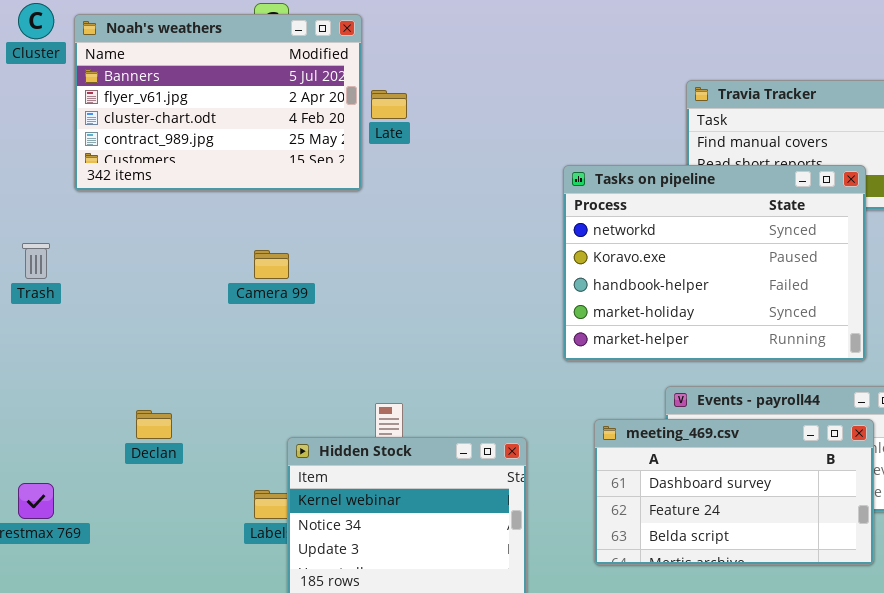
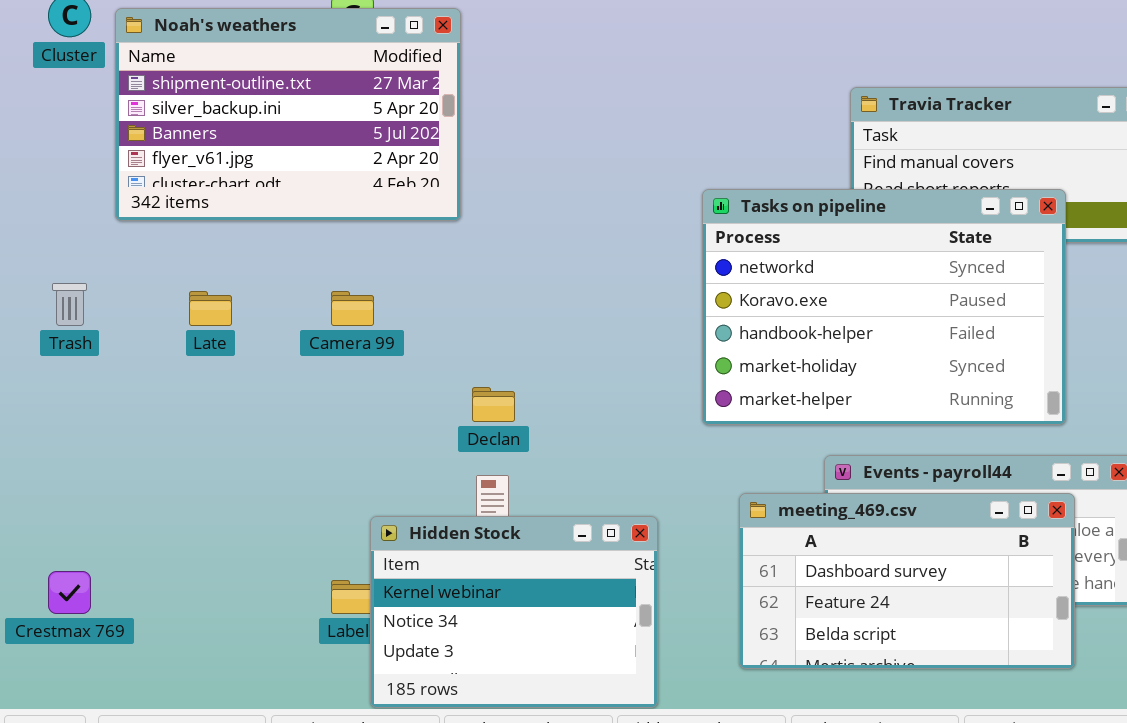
Noah's weathers: [74,14,362,191] -> [115,8,461,221], scrolled up 2 rows
Late: [371,90,407,119] -> [189,291,232,326], moved
Declan: [136,410,172,439] -> [472,387,515,422], moved

